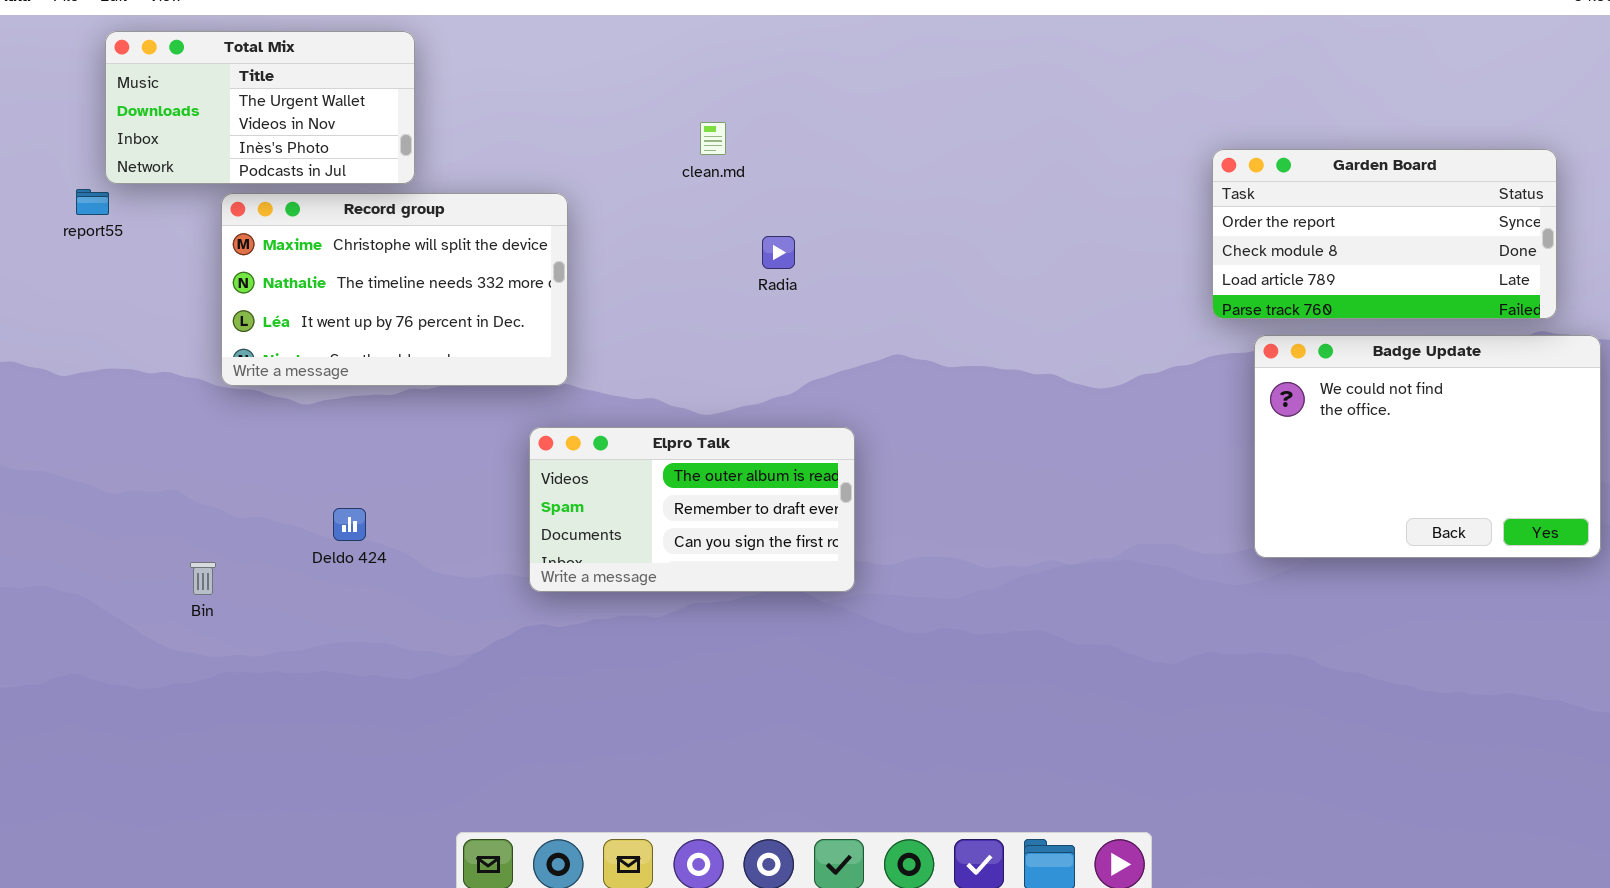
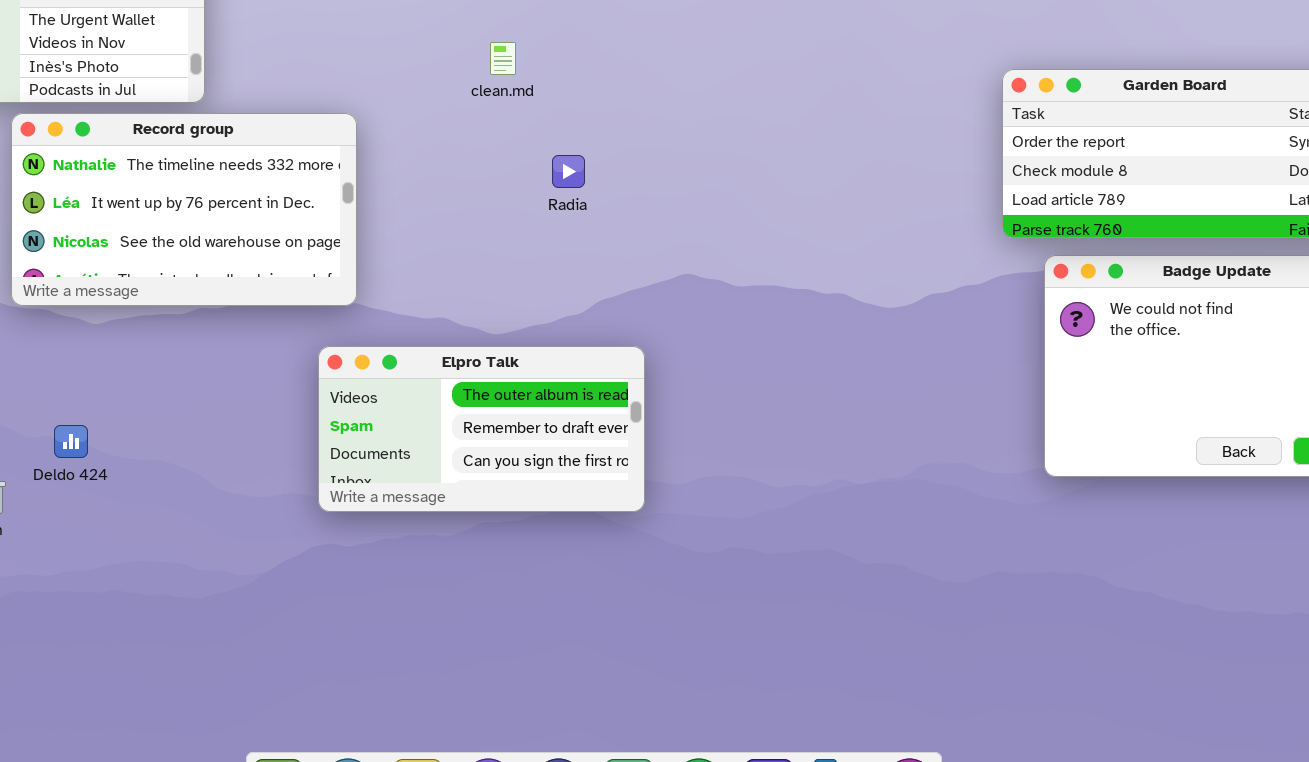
Record group: [221,193,568,386] -> [11,113,357,306], scrolled down 1 row
Deldo 424: [333,508,366,541] -> [54,425,88,458], moved

